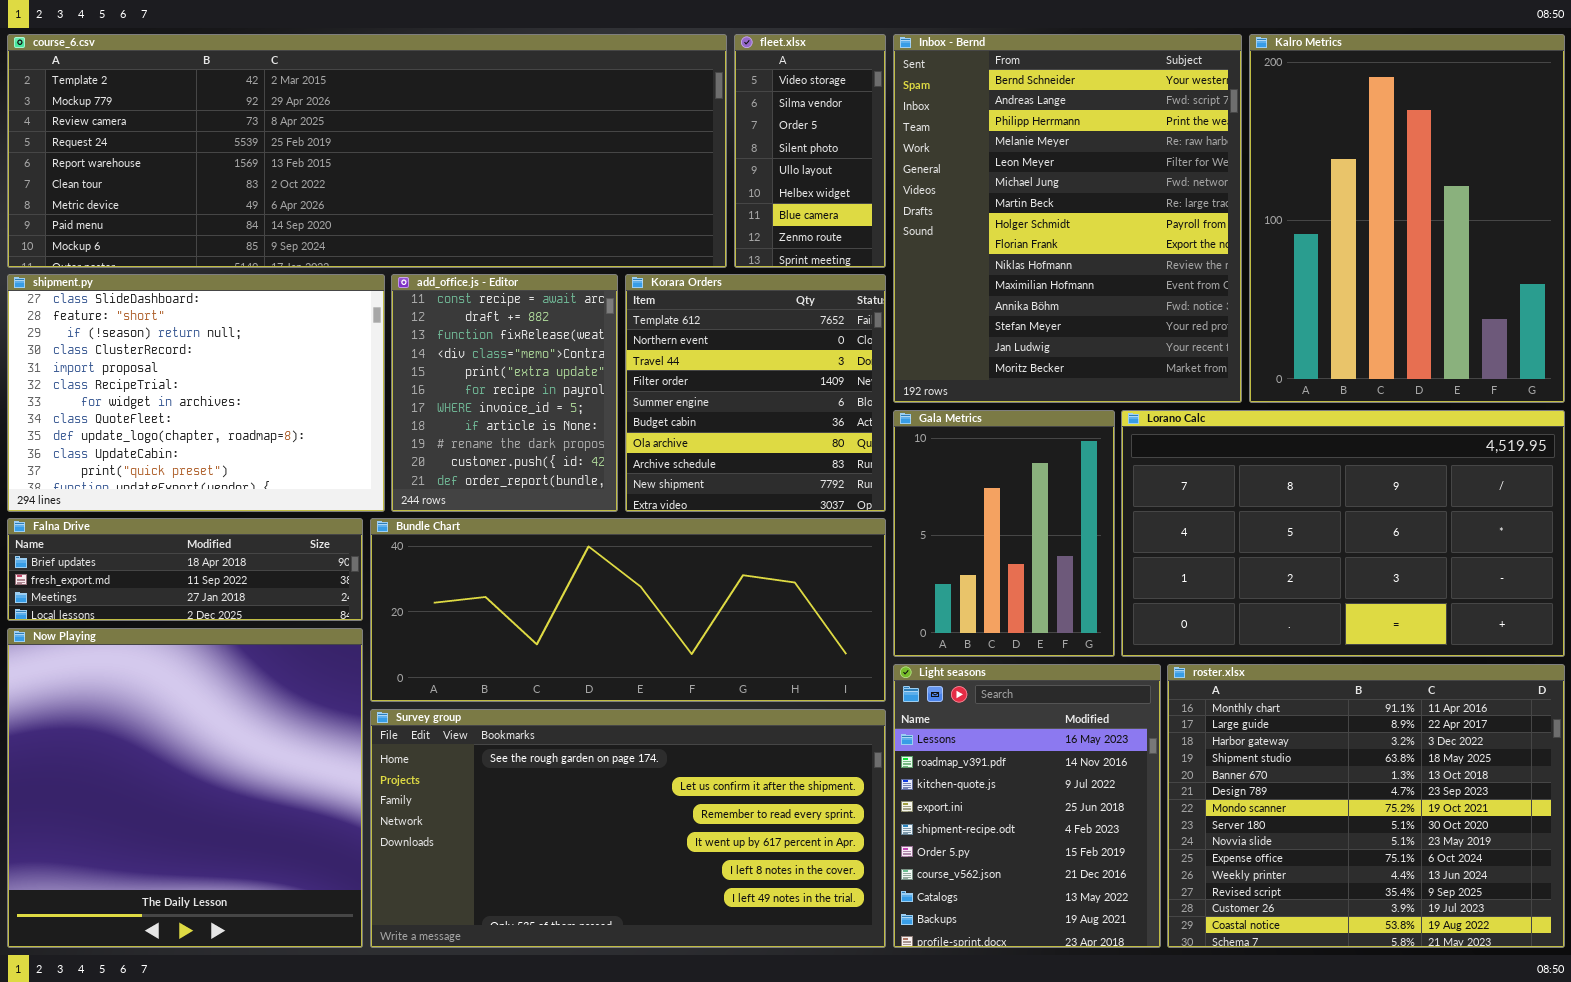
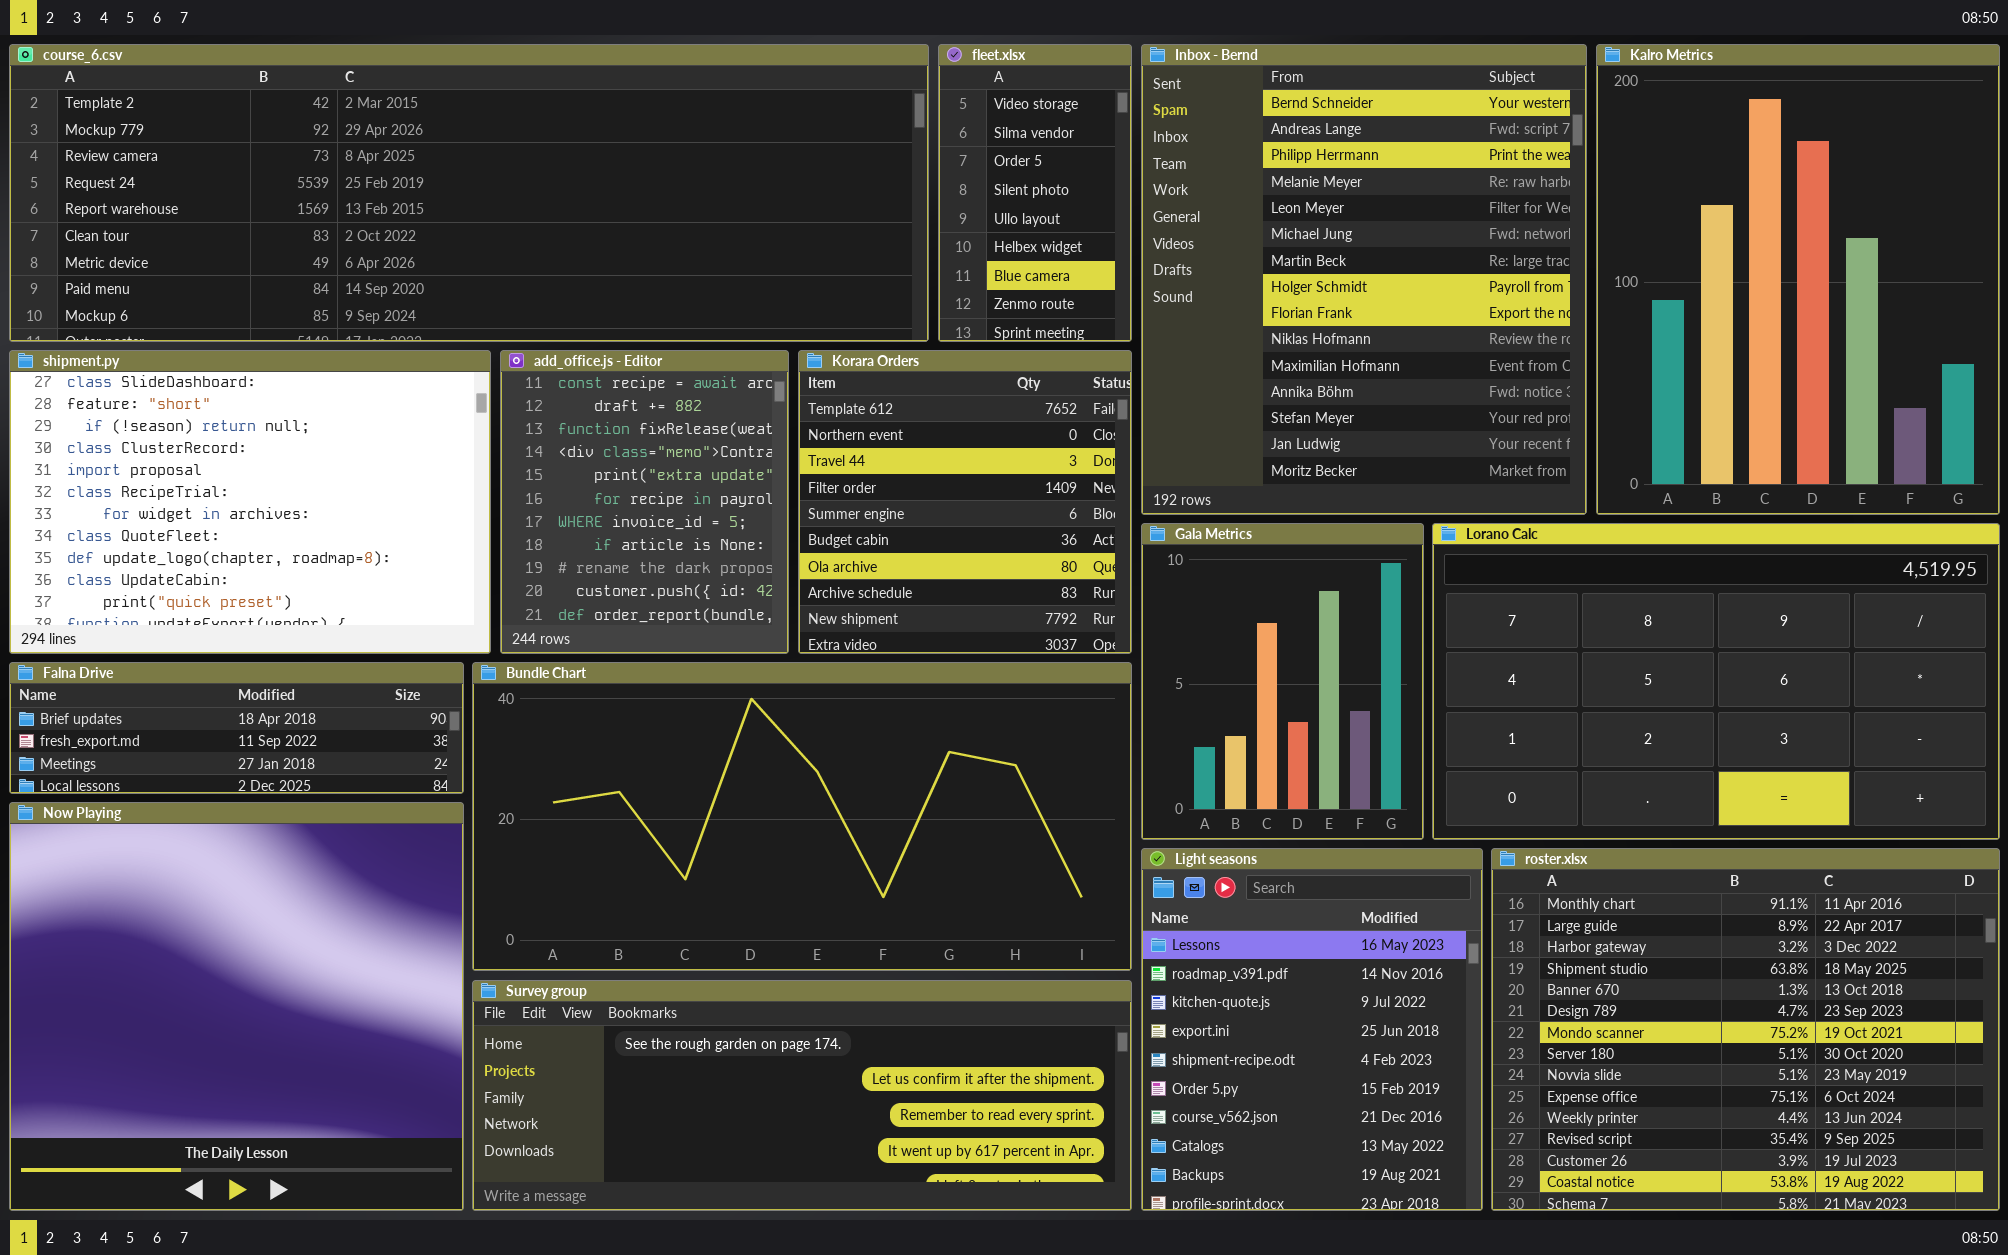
Bundle Chart: [370,518,886,702] -> [472,662,1132,971], resized
Survey group: [370,709,886,948] -> [472,980,1132,1211], resized

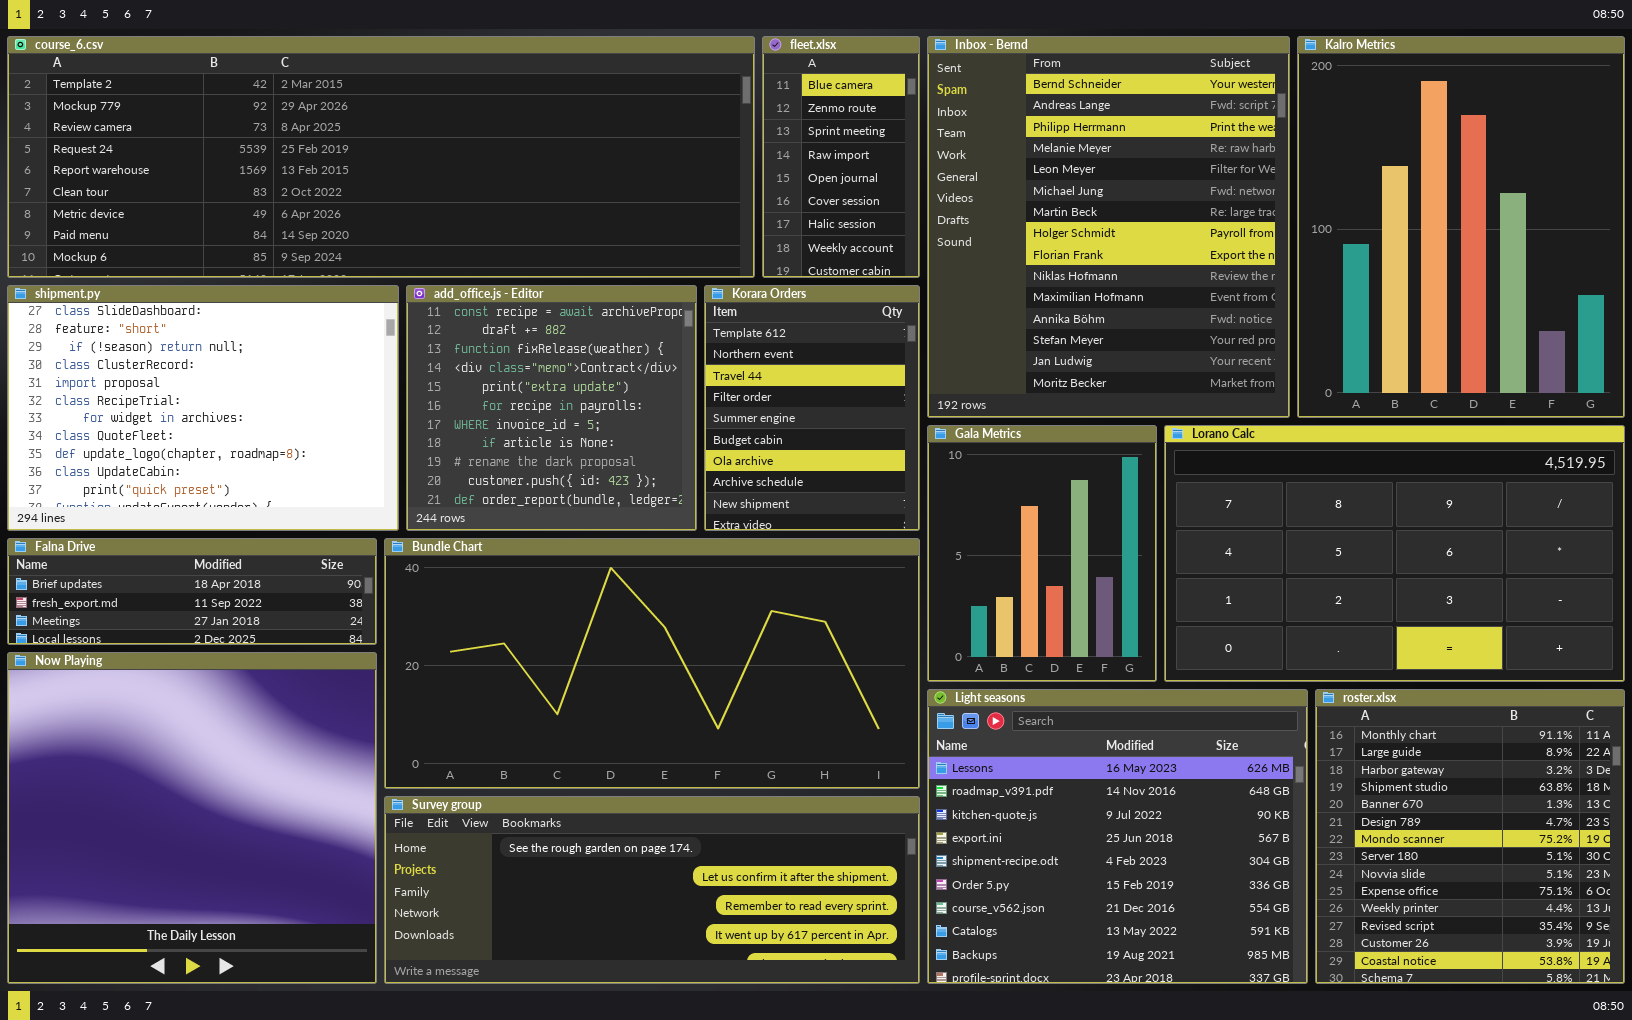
fleet.xlsx: [938,44,1132,342] -> [762,36,920,278], scrolled down 6 rows
add_office.js - Editor: [500,350,789,654] -> [406,285,697,531], resized
Korara Orders: [798,350,1132,654] -> [704,285,920,531], resized
Light seasons: [1141,848,1483,1211] -> [927,689,1308,984], resized
roster.xlsx: [1491,848,2000,1211] -> [1315,689,1625,984], resized

